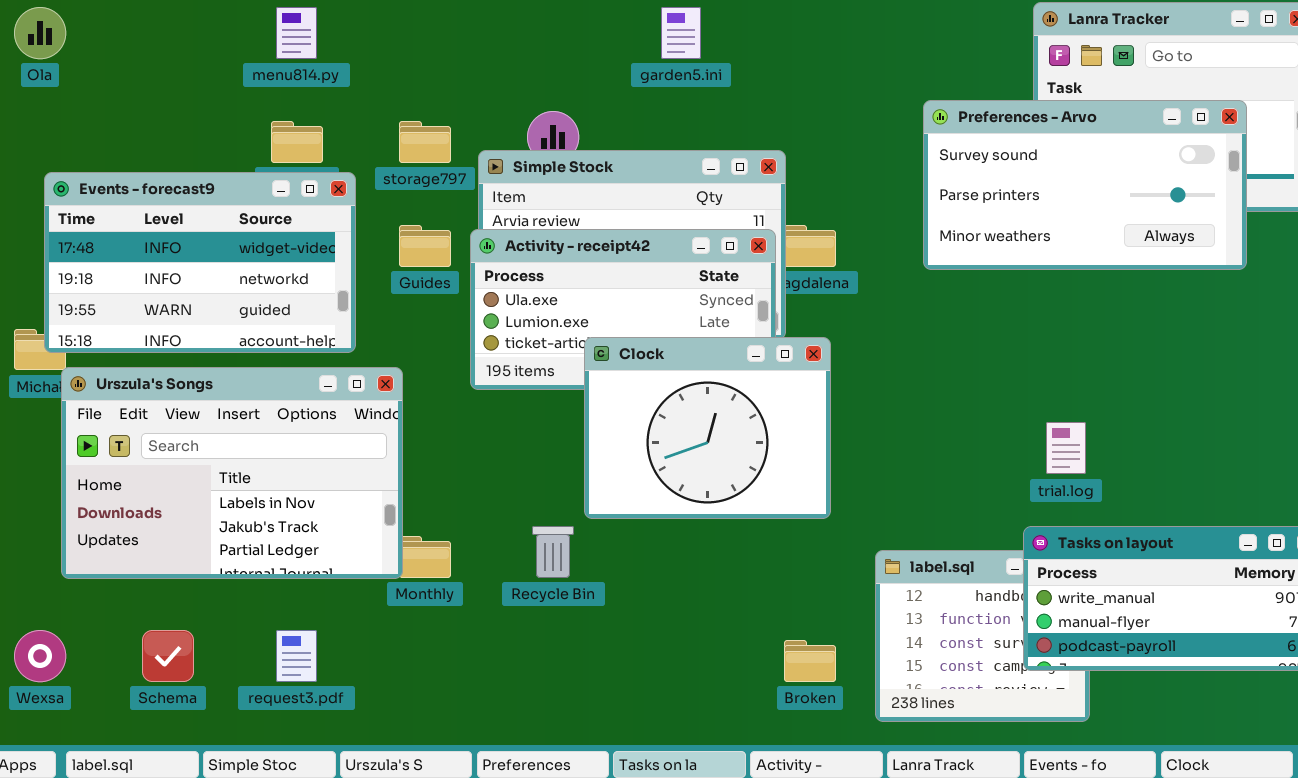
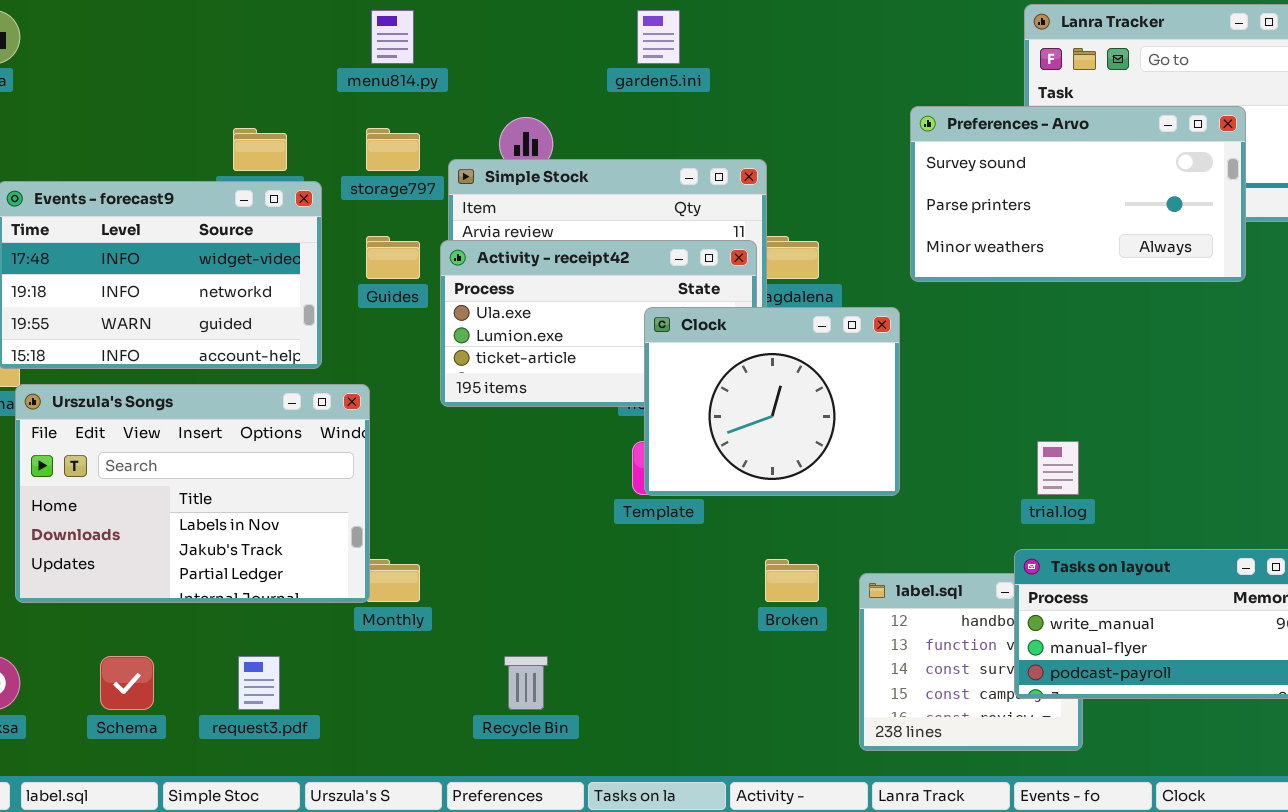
menu814.py: [276,7,317,59] -> [371,10,414,64], moved
Clock: [584,337,831,519] -> [644,307,900,496], moved
Recycle Bin: [532,526,574,578] -> [504,656,548,710], moved
Broken: [784,640,836,682] -> [765,559,819,602], moved

